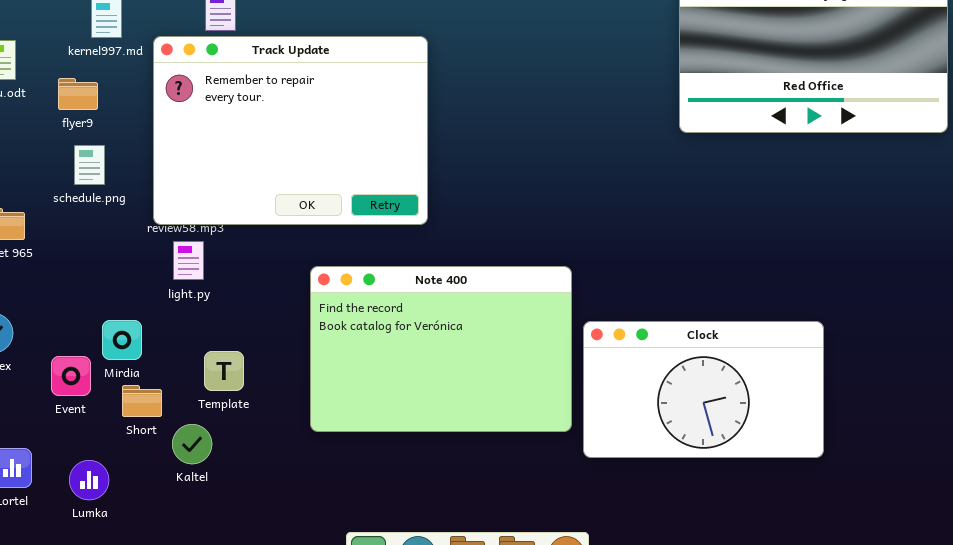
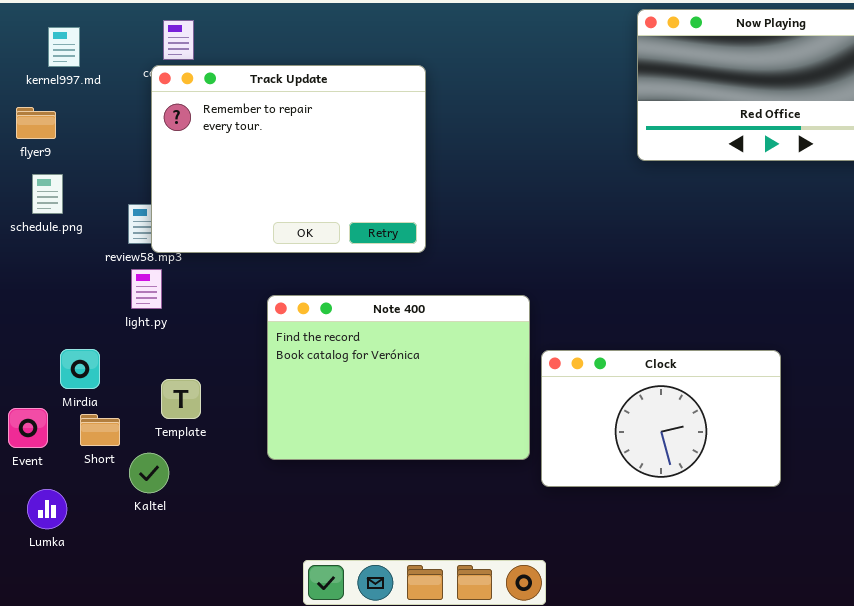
Track Update: [153,36,428,225] -> [151,65,426,253], moved
Event: [51,356,91,396] -> [8,408,48,448], moved

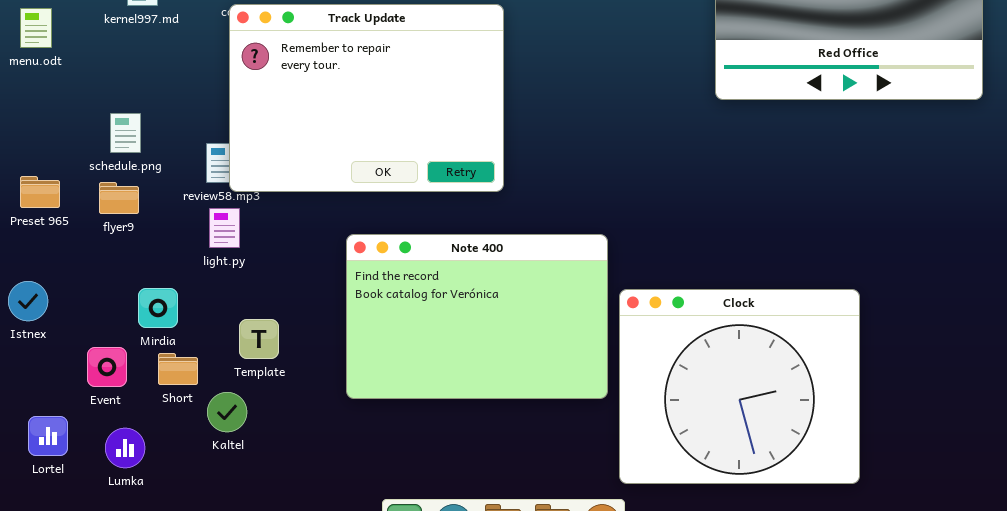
flyer9: [16,107,56,139] -> [99,182,139,214], moved
Clock: [541,350,781,487] -> [619,289,860,484], resized

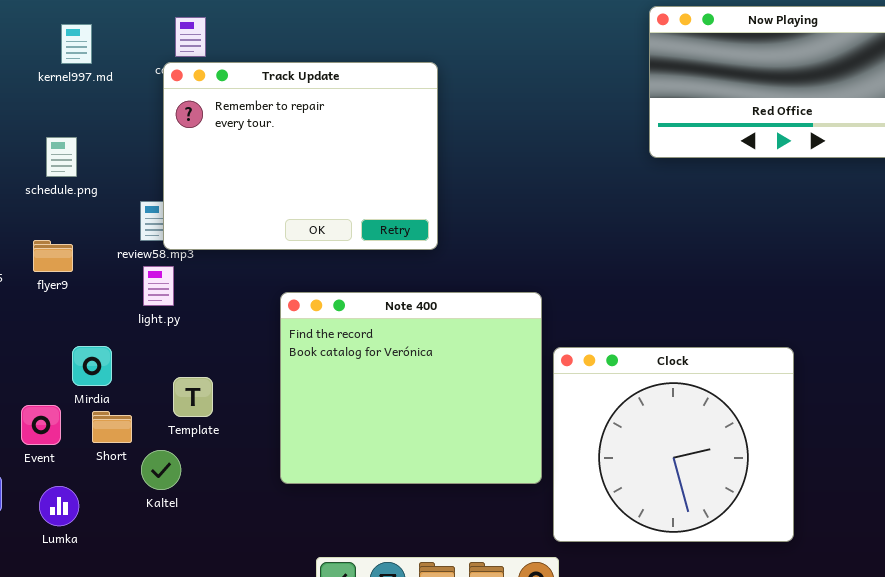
schedule.png: [110,113,141,153] -> [46,137,77,177], moved
Note 400: [346,234,608,399] -> [280,292,542,484], resized

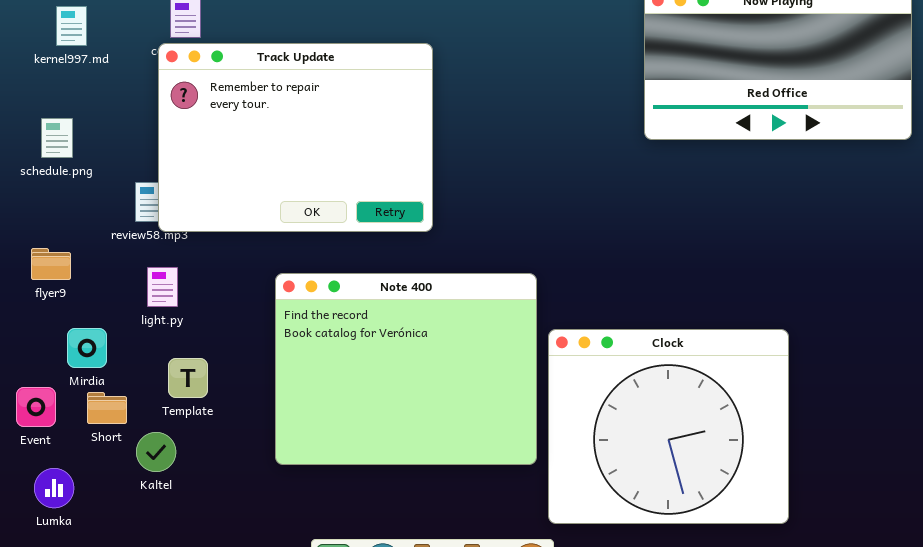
flyer9: [33,240,73,272] -> [31,248,71,280], moved
light.py: [143,266,174,306] -> [147,267,178,307], moved

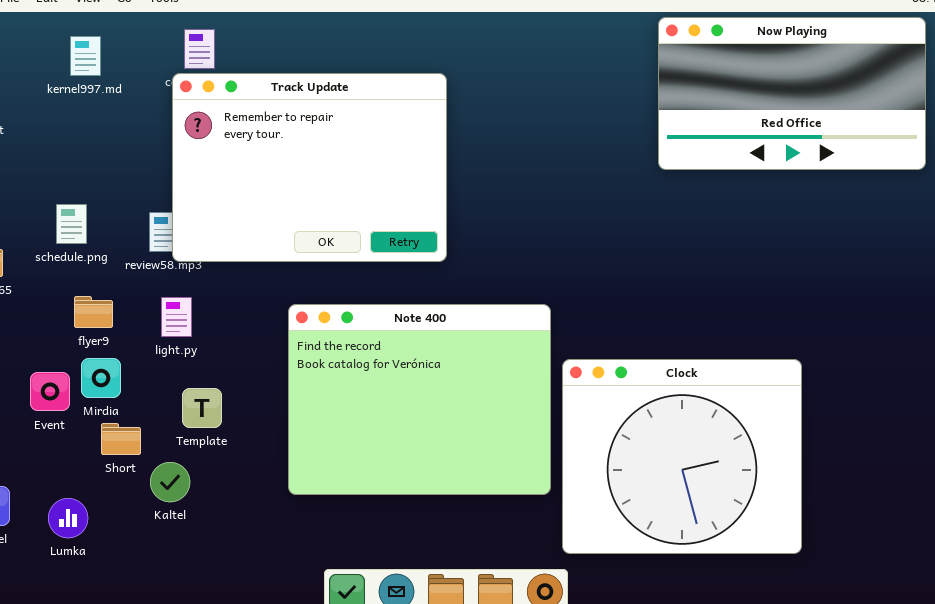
schedule.png: [41,118,73,158] -> [56,204,87,244], moved
flyer9: [31,248,71,280] -> [74,296,113,328], moved
Event: [16,387,56,427] -> [30,372,70,411], moved

